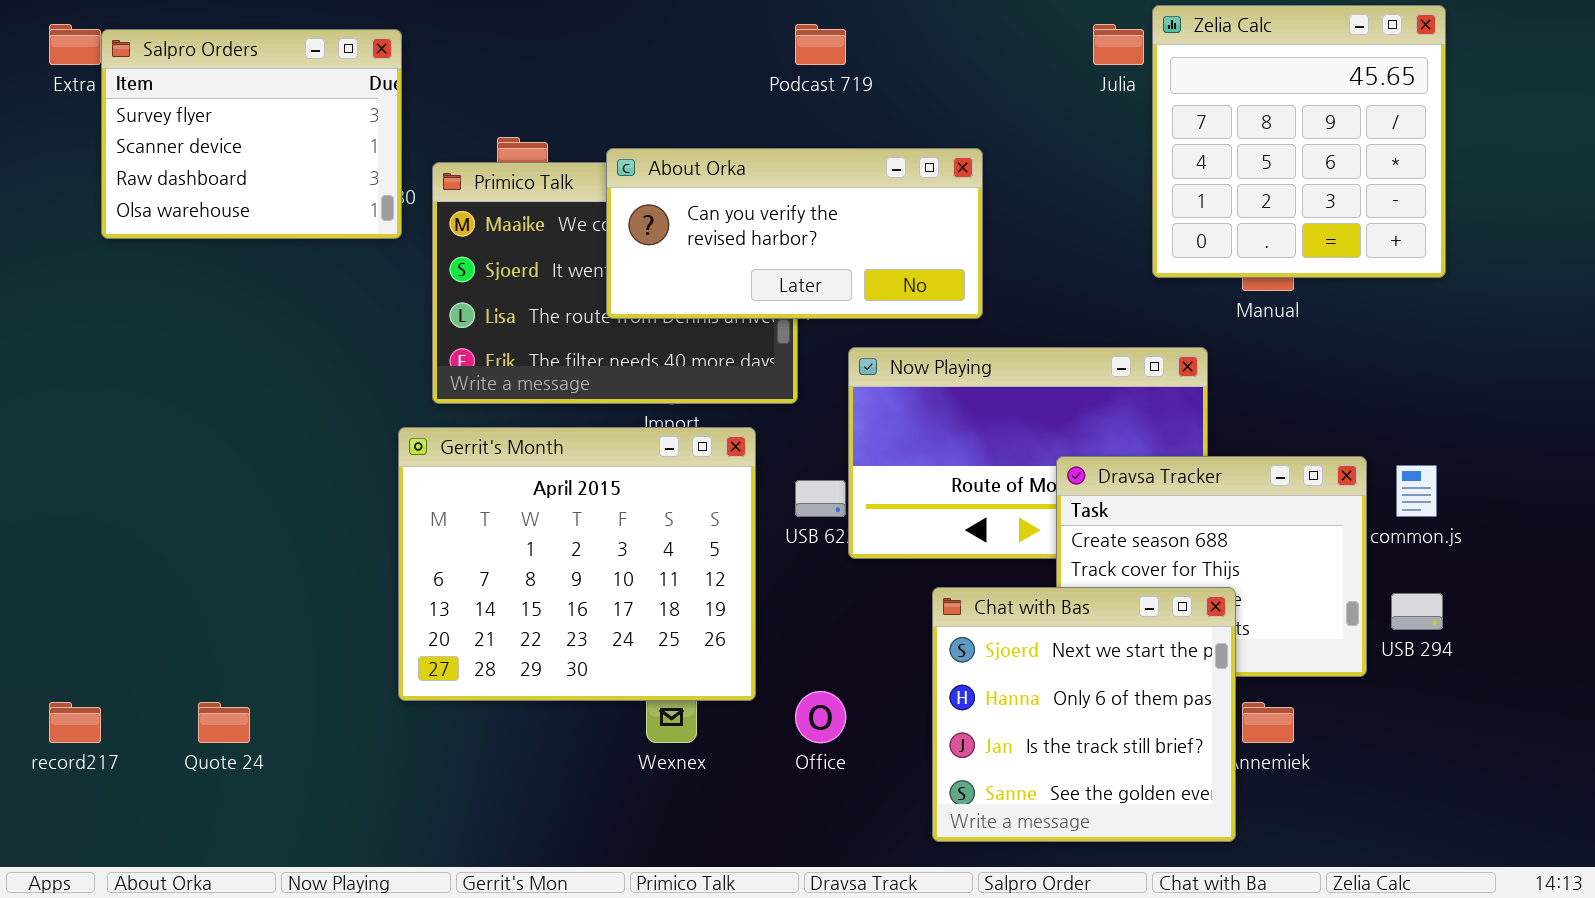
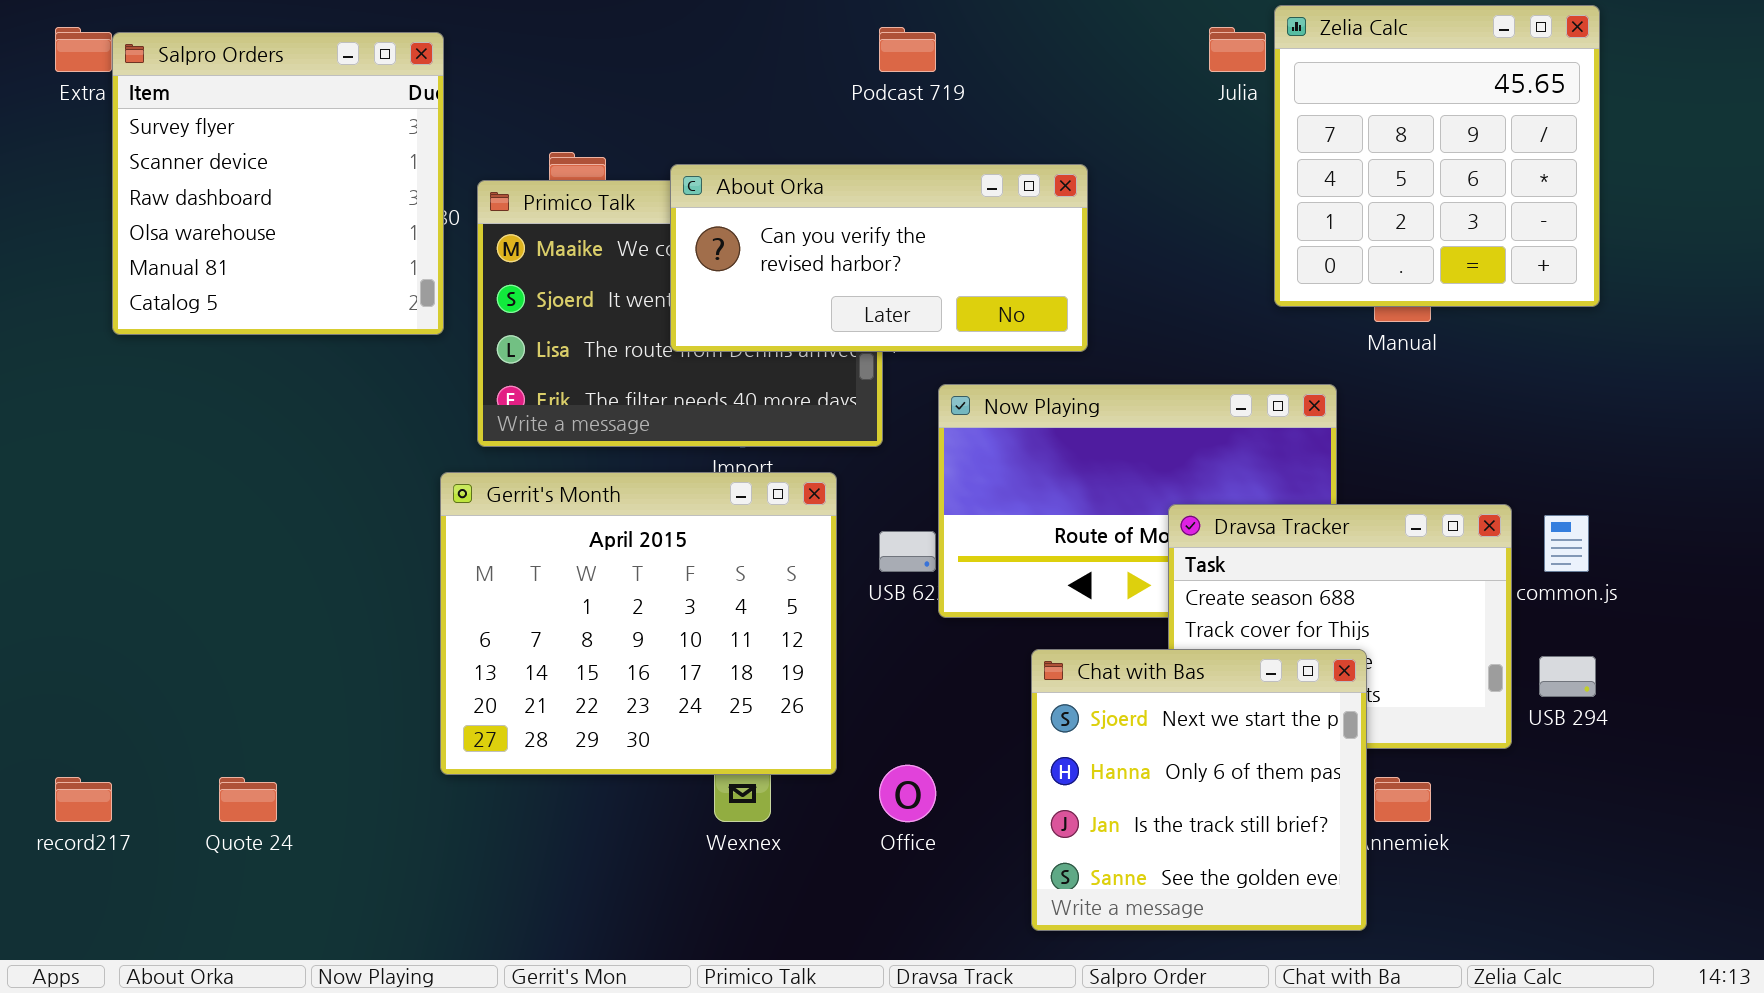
Salpro Orders: [101,29,402,239] -> [112,32,444,335], resized

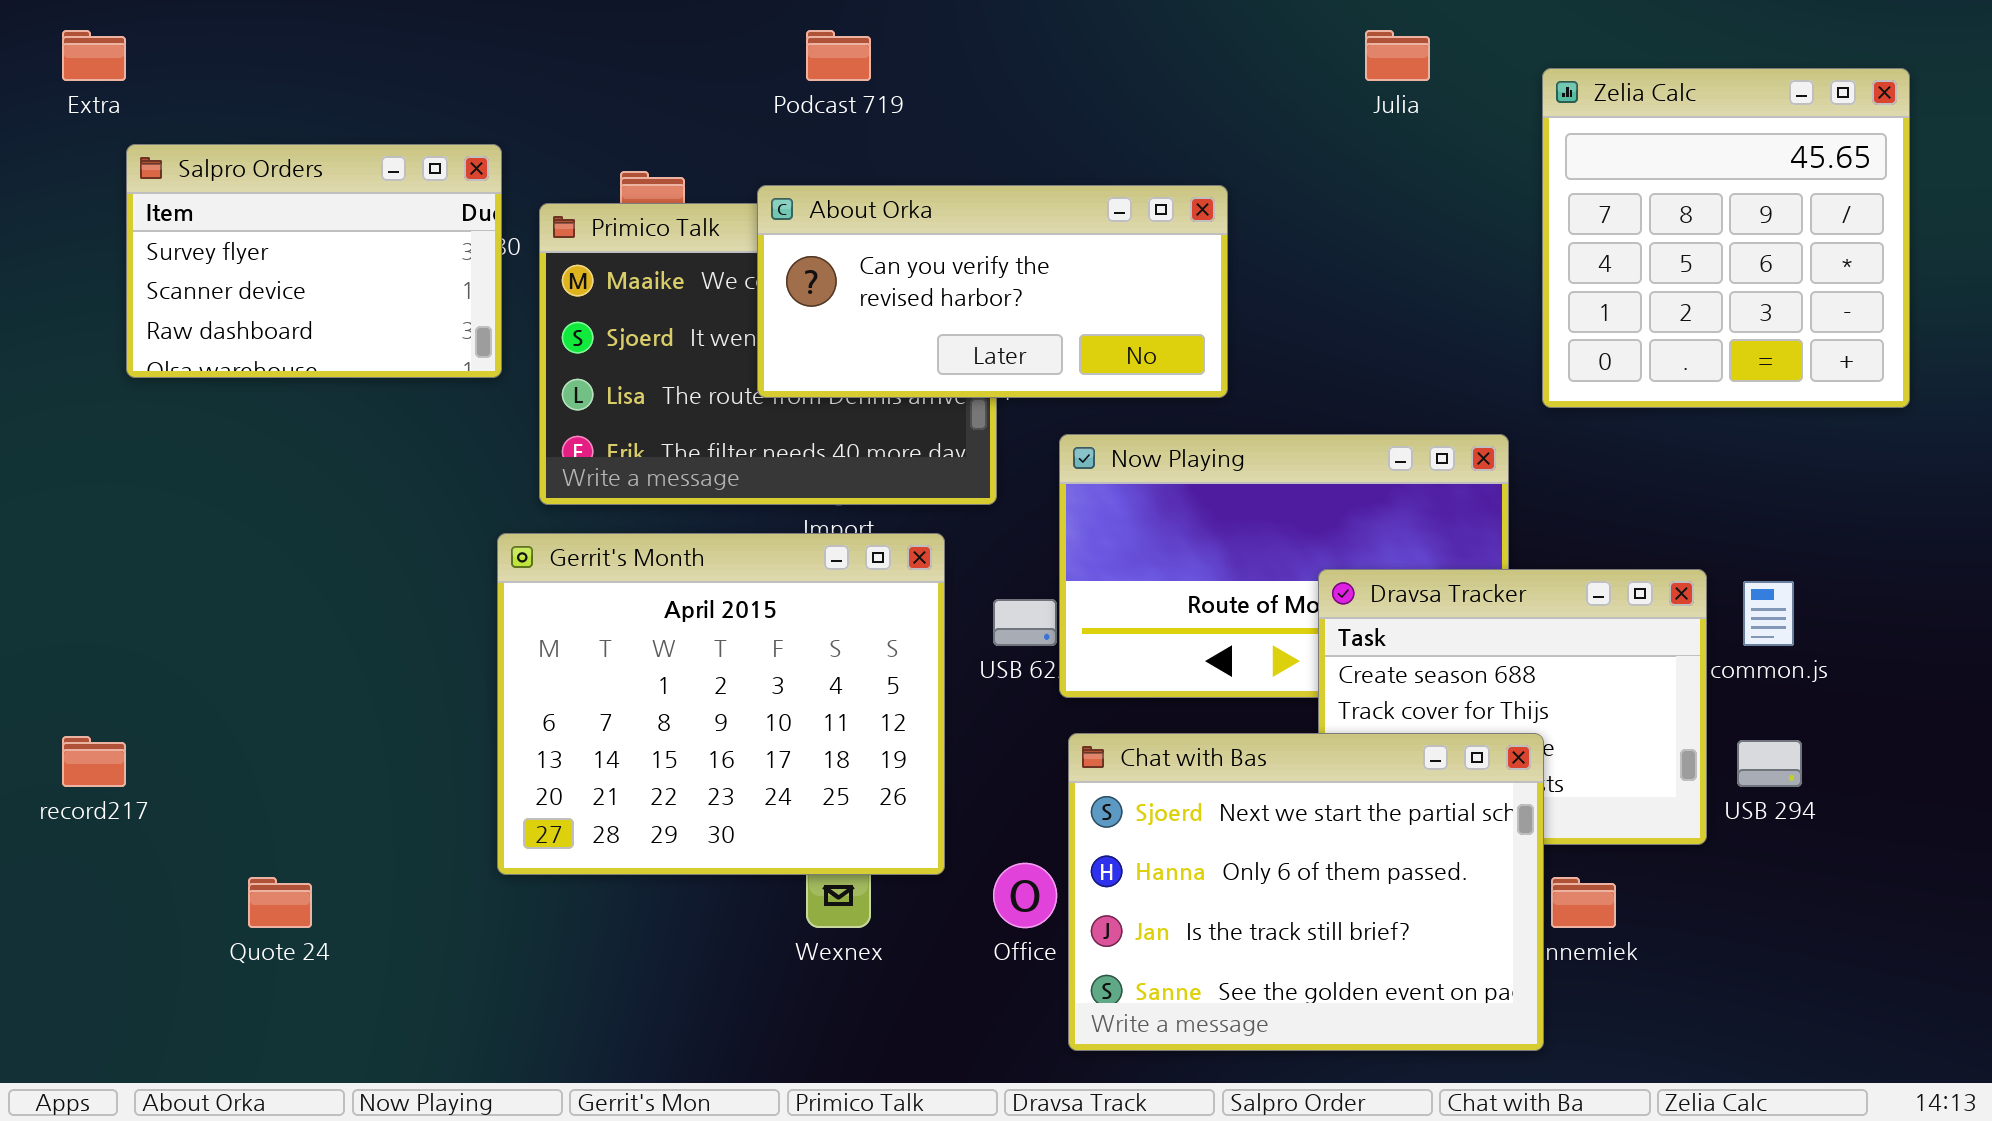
Zelia Calc: [1274,5,1600,307] -> [1542,68,1910,408], moved
Podcast 719: [879,27,936,72] -> [806,30,871,81], moved
Salpro Orders: [112,32,444,335] -> [126,144,502,378], resized
Chat with Bas: [1031,649,1367,931] -> [1068,733,1544,1051], resized
record217: [55,777,112,822] -> [62,736,126,787], moved

